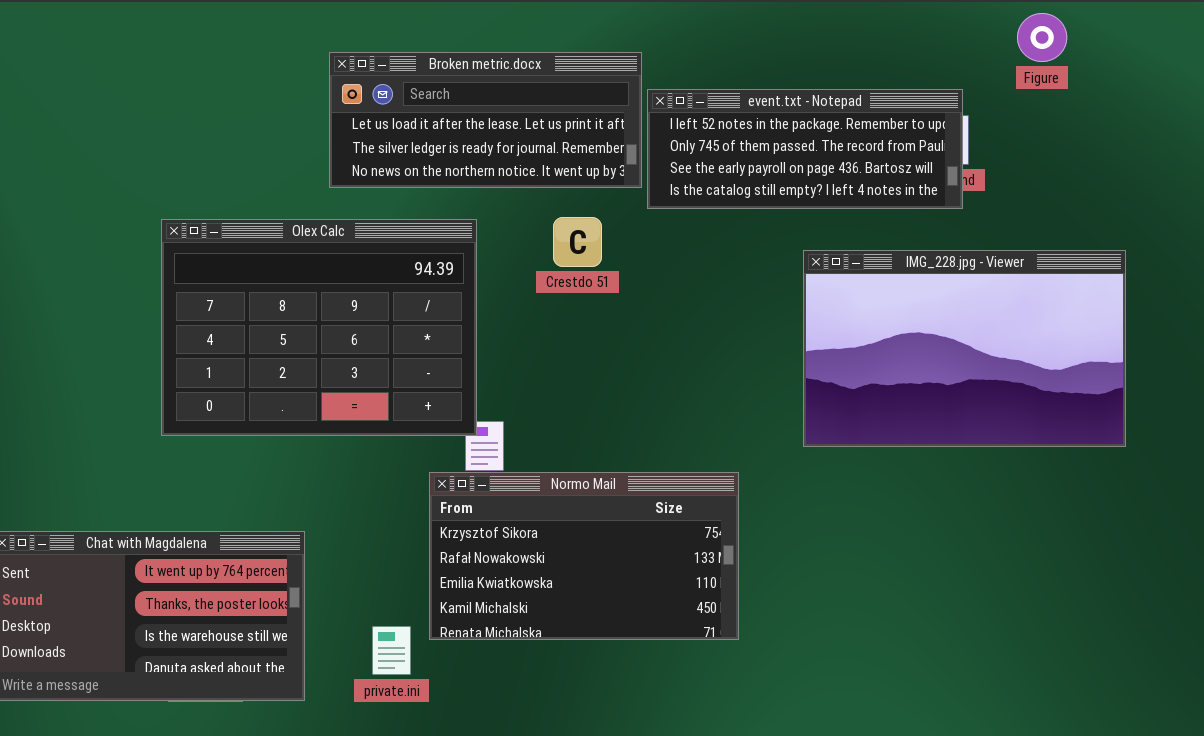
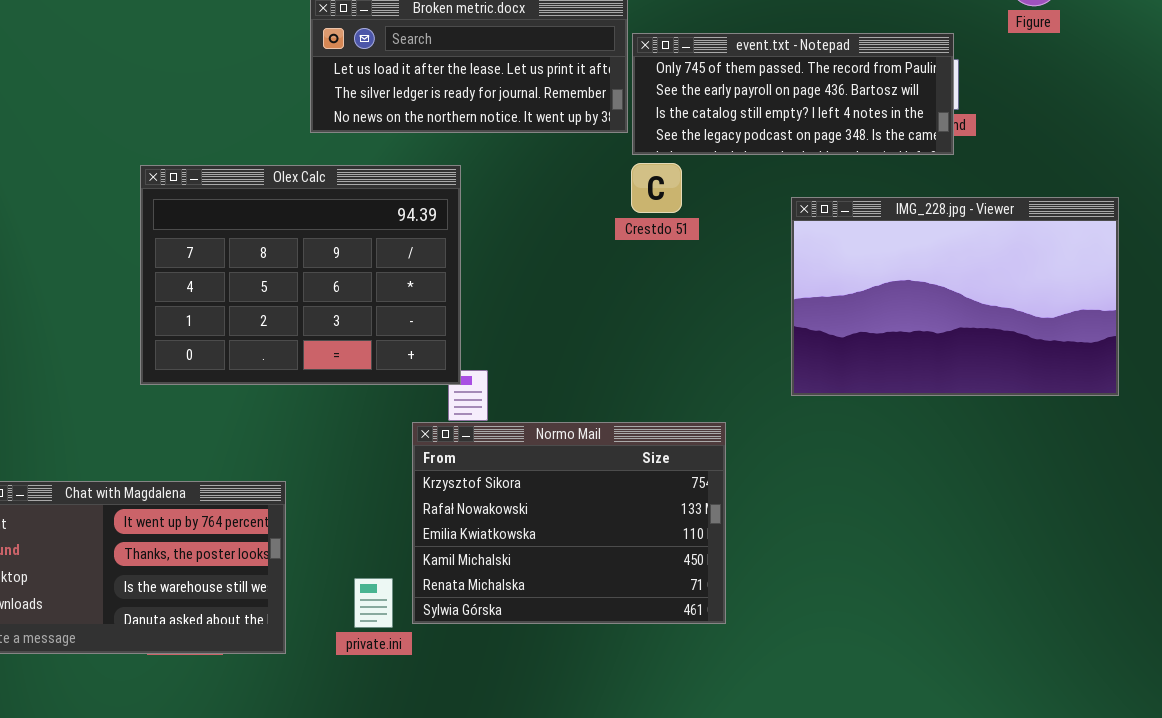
event.txt - Notepad: [647,89,963,209] -> [632,33,954,155], scrolled down 1 row
Crestdo 51: [553,217,602,267] -> [631,163,682,213], moved
Normo Mail: [429,472,739,640] -> [412,422,726,624], resized

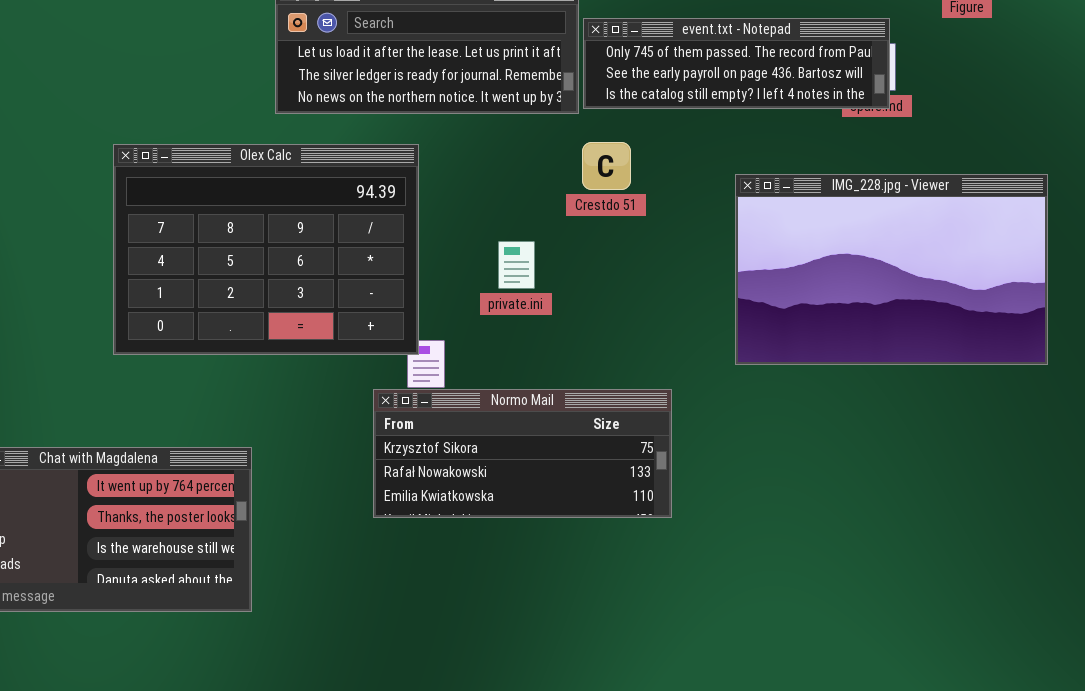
event.txt - Notepad: [632,33,954,155] -> [583,18,890,109], resized
Normo Mail: [412,422,726,624] -> [373,389,672,518], resized
private.ini: [354,578,393,628] -> [498,241,535,289], moved

